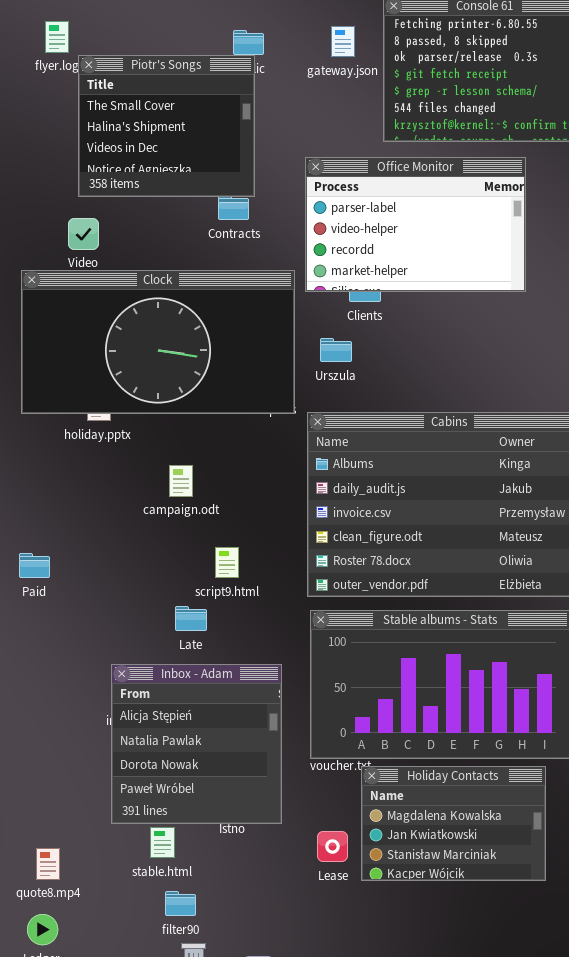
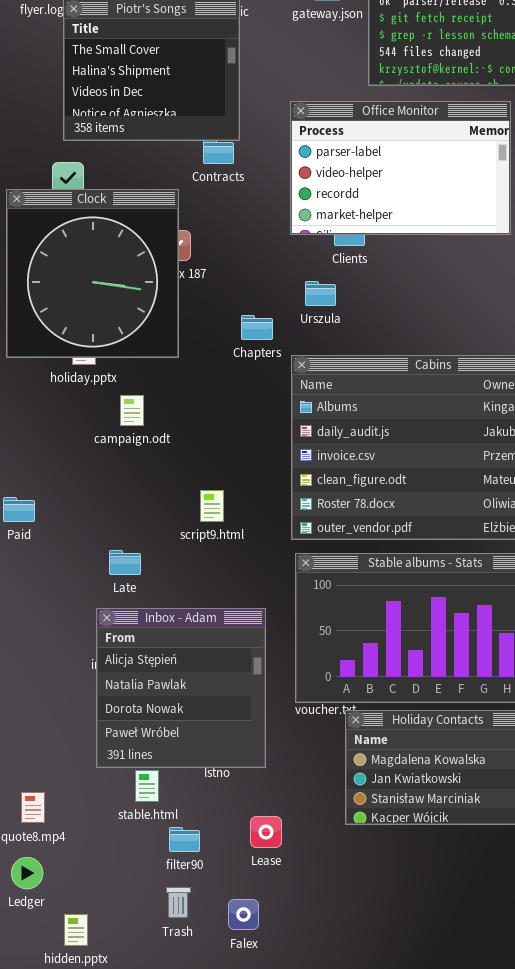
Clock: [21,270,295,414] -> [6,189,179,358], resized
campaign.odt: [169,465,193,497] -> [120,395,144,426], moved
Late: [175,606,207,631] -> [109,550,141,575], moved
Lease: [317,831,348,862] -> [250,816,282,848], moved
filter90: [165,891,196,916] -> [169,827,200,852], moved

